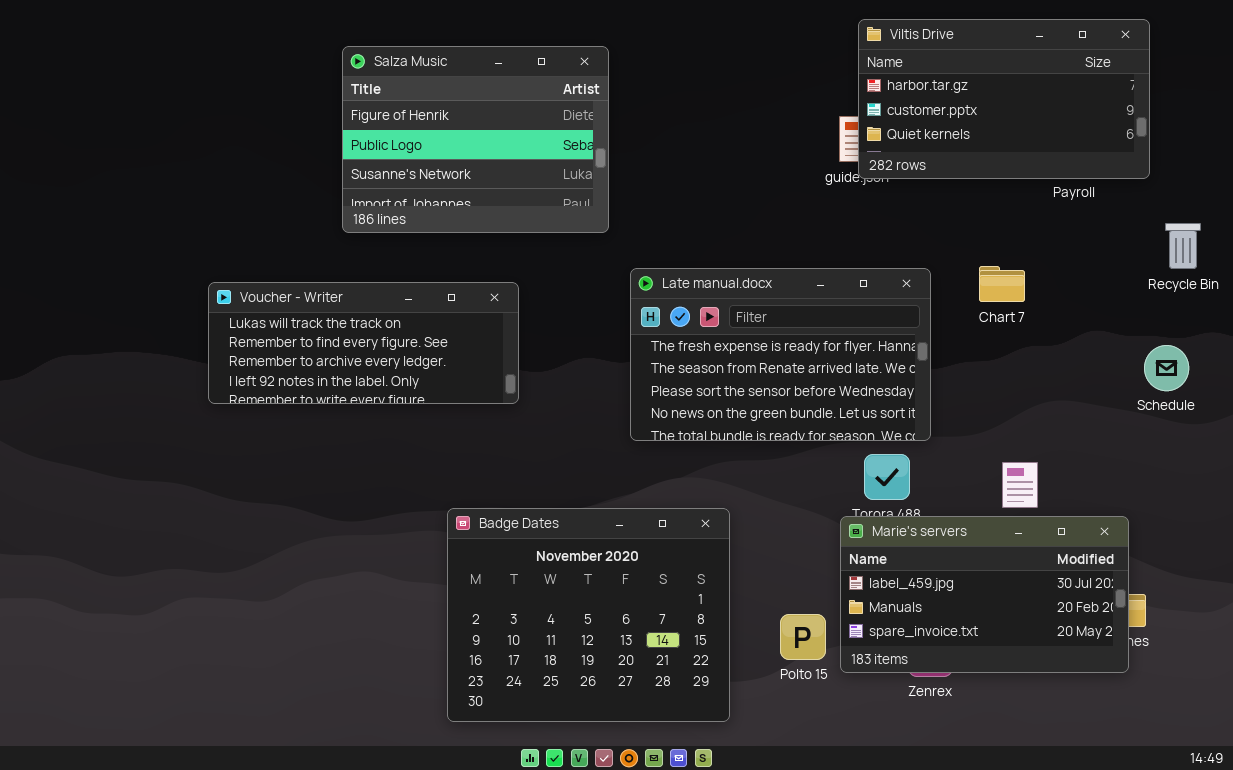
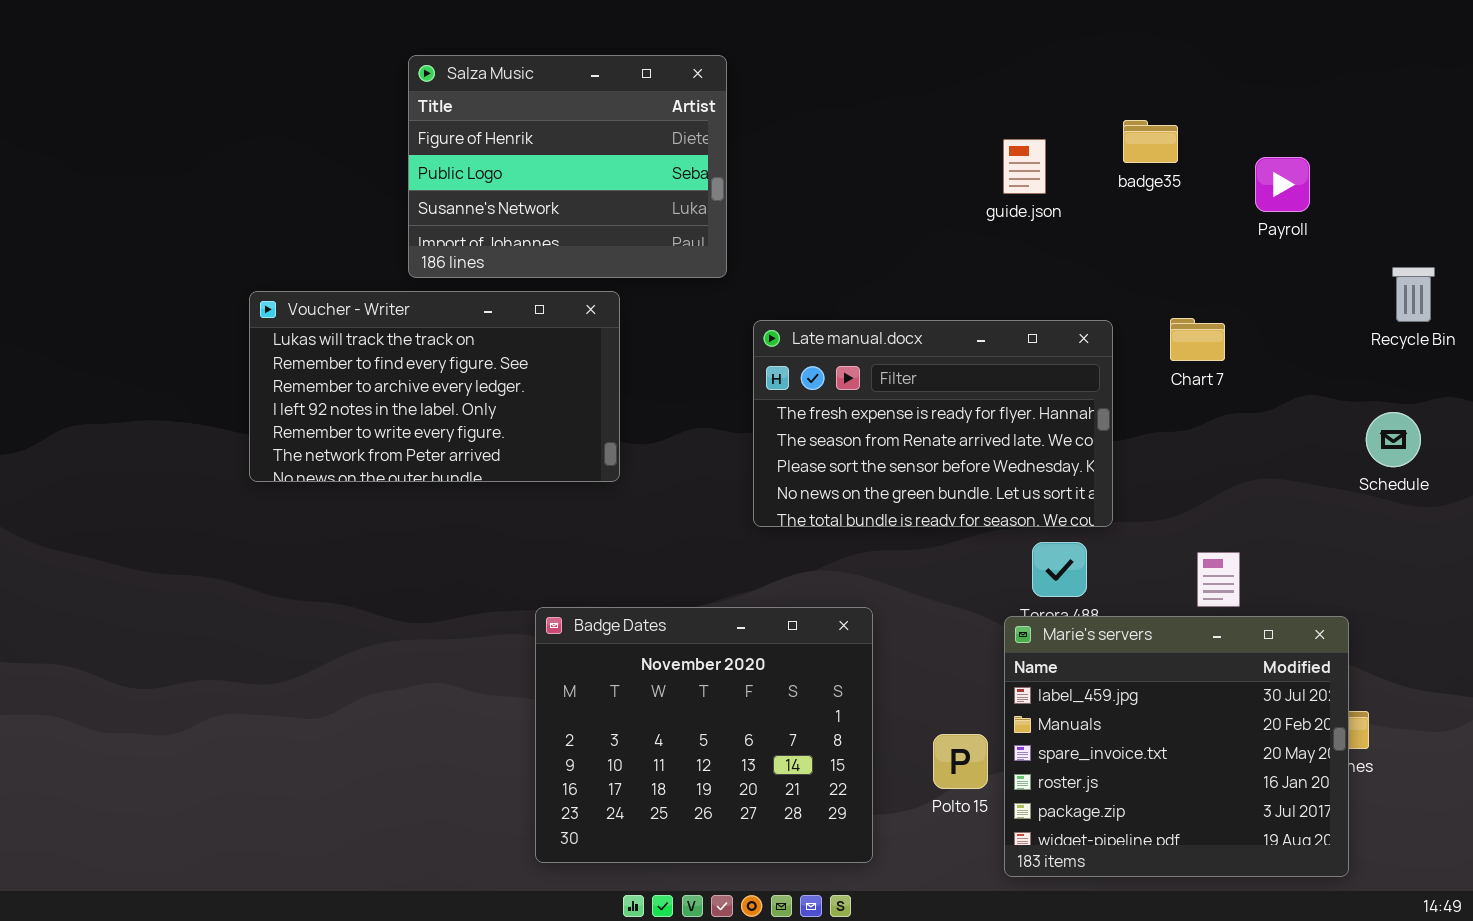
Viltis Drive: [858,19,1150,179] -> none, closed
Voucher - Writer: [208,282,519,404] -> [249,291,620,482], resized
Marie's servers: [840,516,1129,673] -> [1004,616,1349,877], resized

